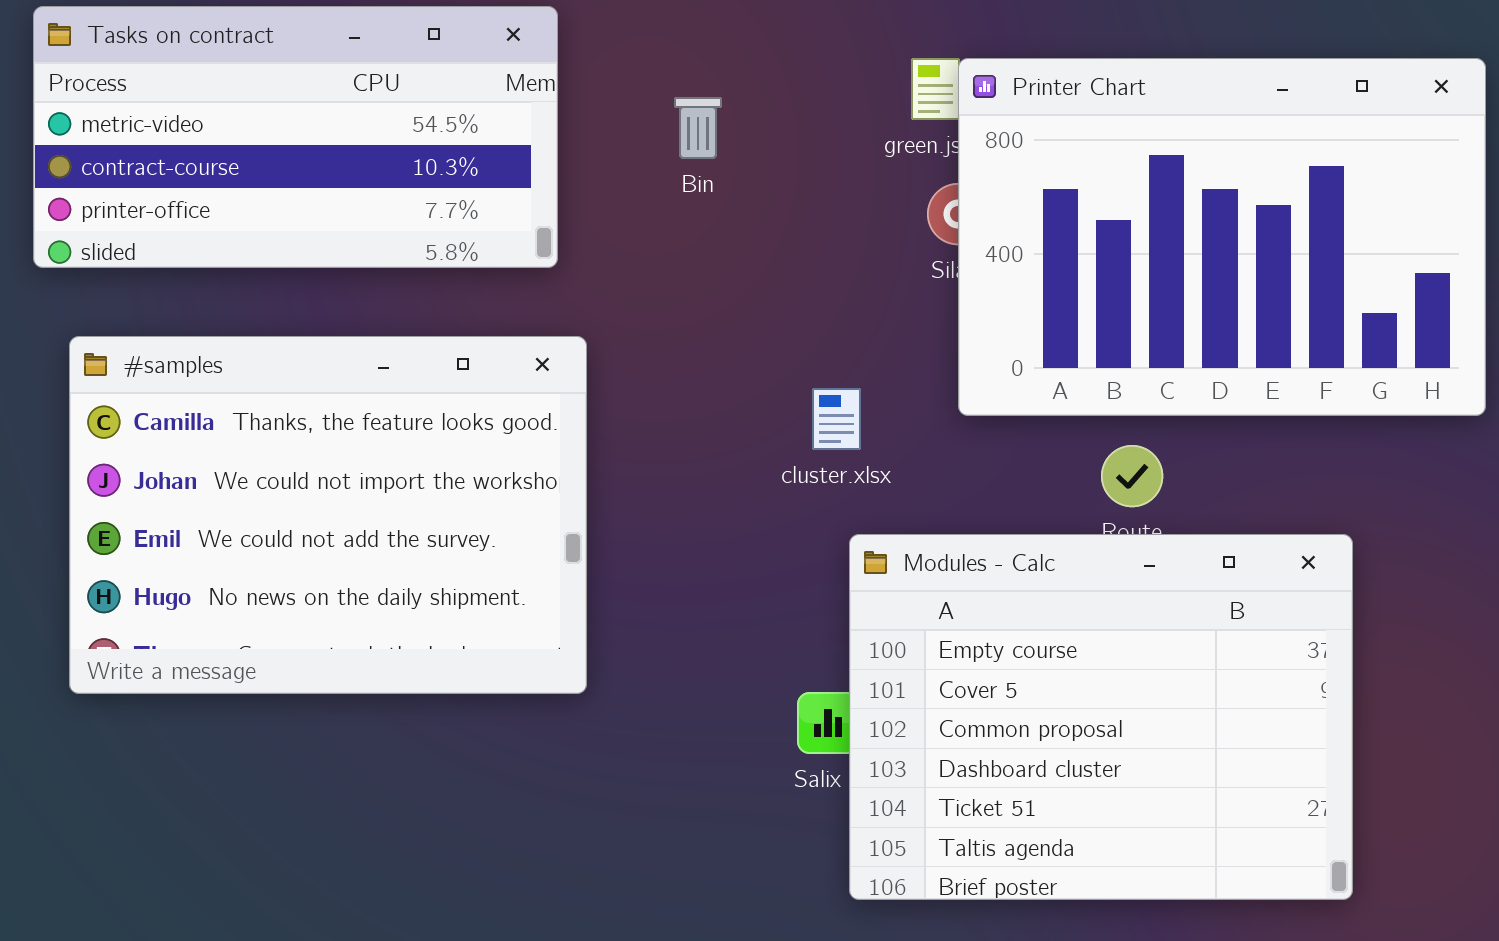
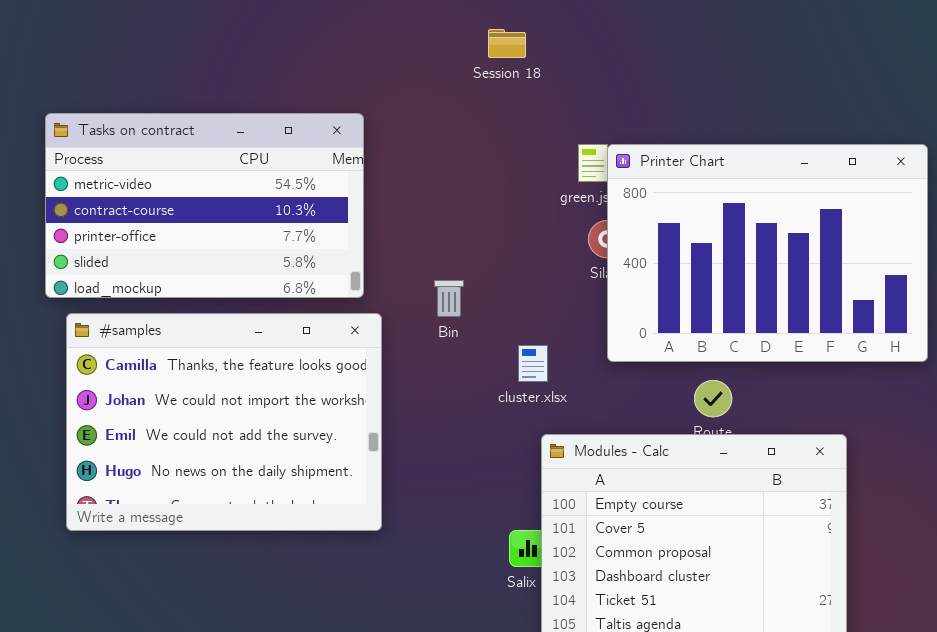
Tasks on contract: [33,6,558,268] -> [45,113,364,298], resized
Bin: [674,97,722,159] -> [434,280,464,317], moved

